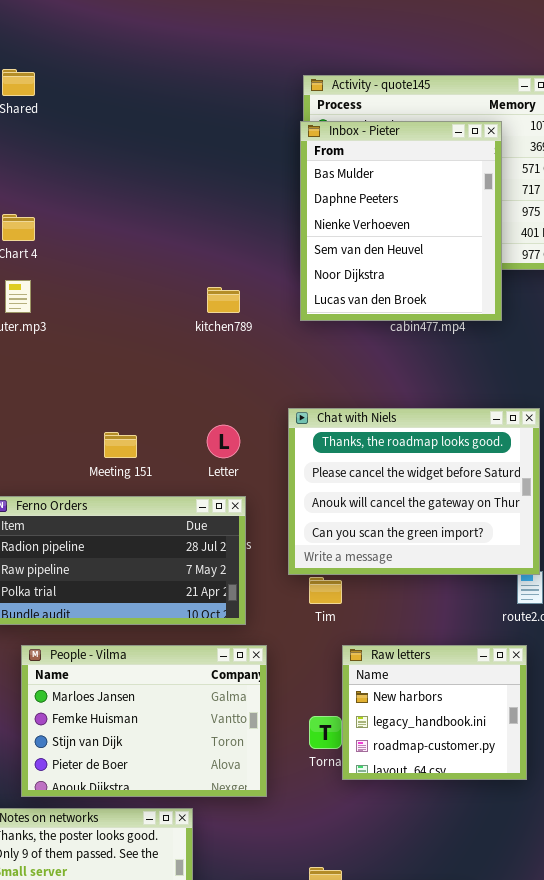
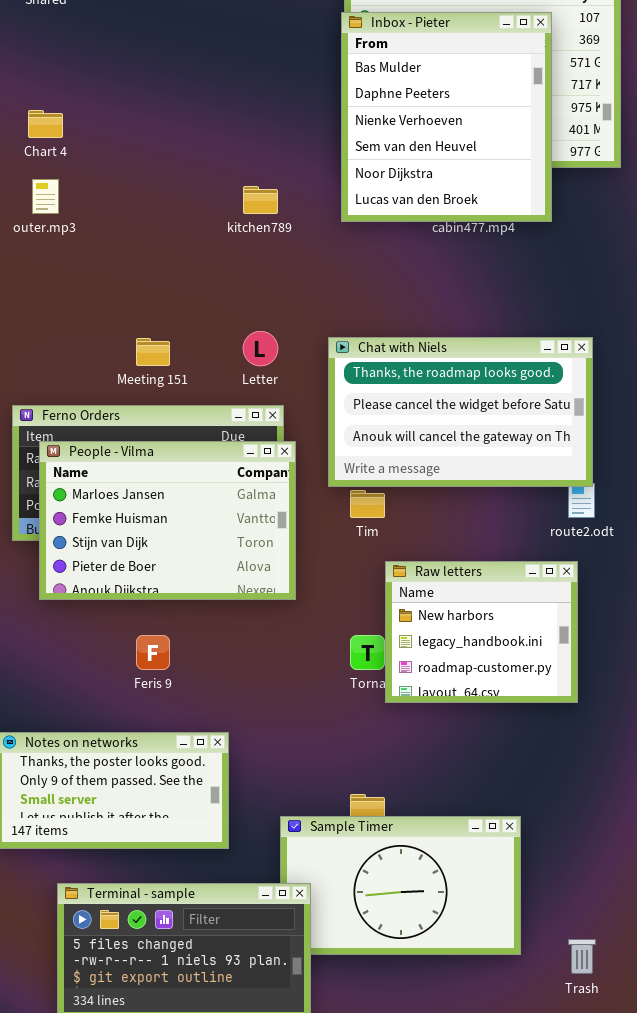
Chat with Niels: [288,408,540,575] -> [328,337,593,487], resized
People - Vilma: [21,645,267,797] -> [39,441,296,600], moved

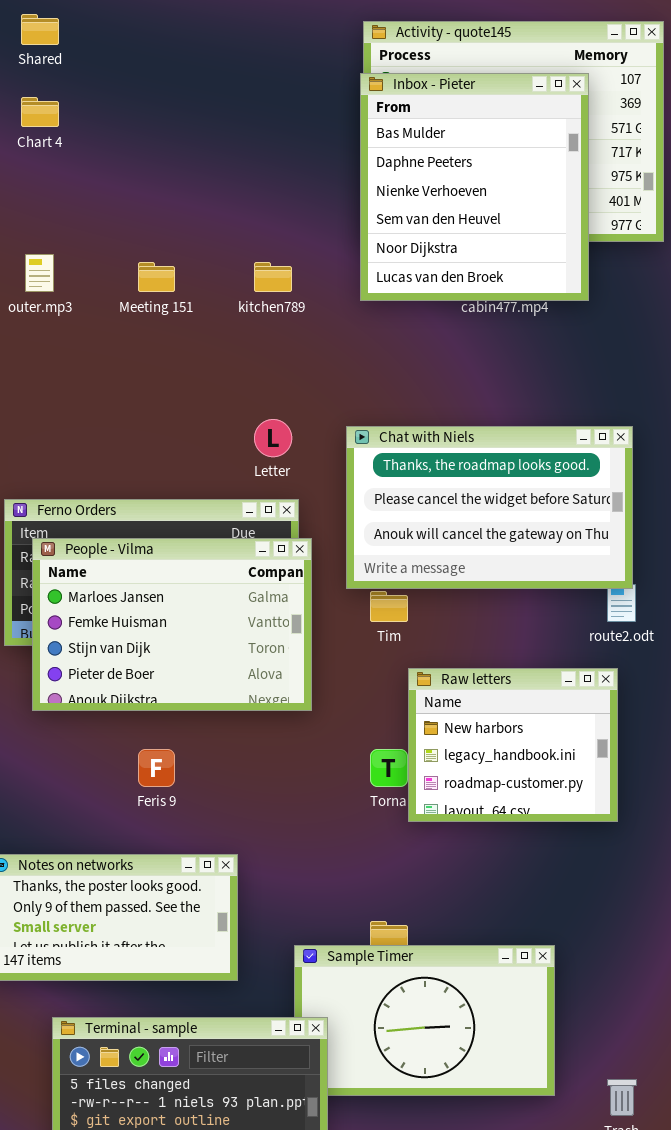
Chart 4: [28,110,63,138] -> [21,97,59,127], moved
Meeting 151: [136,338,170,366] -> [138,262,175,292], moved

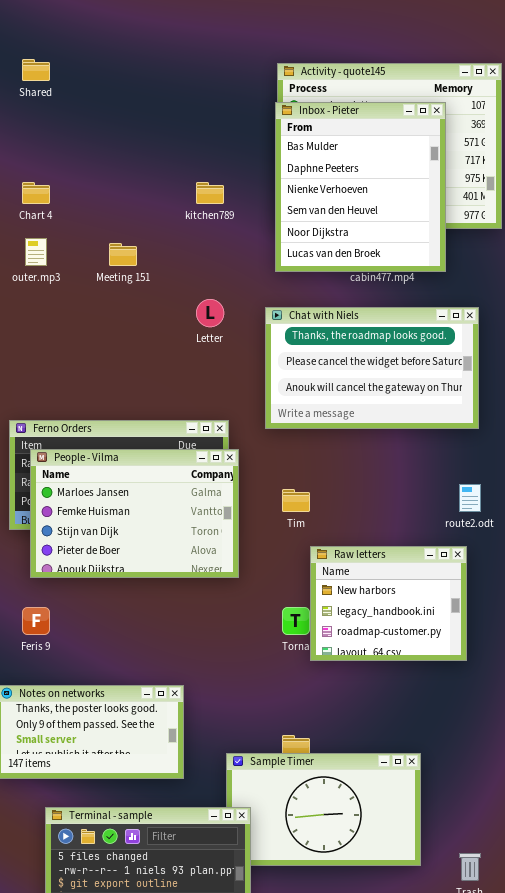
Chart 4: [21,97,59,127] -> [22,182,50,204], moved
kitchen789: [254,262,292,292] -> [196,182,224,204], moved
Letter: [254,419,292,457] -> [196,299,224,327], moved
Chat with Niels: [346,426,633,589] -> [265,307,479,429], moved
Feris 9: [138,749,175,787] -> [22,607,50,635], moved

